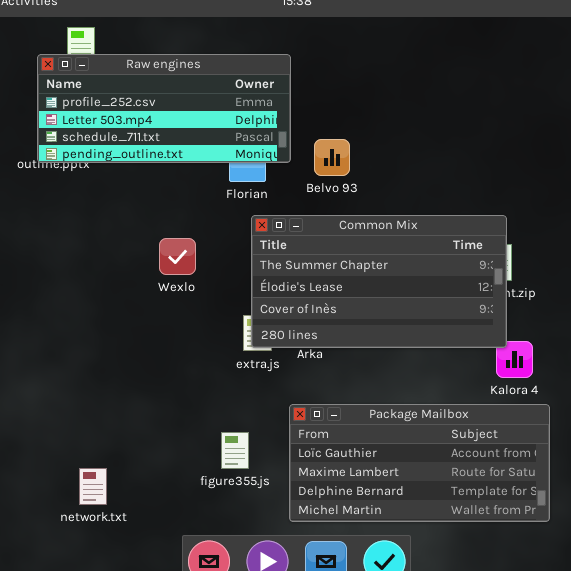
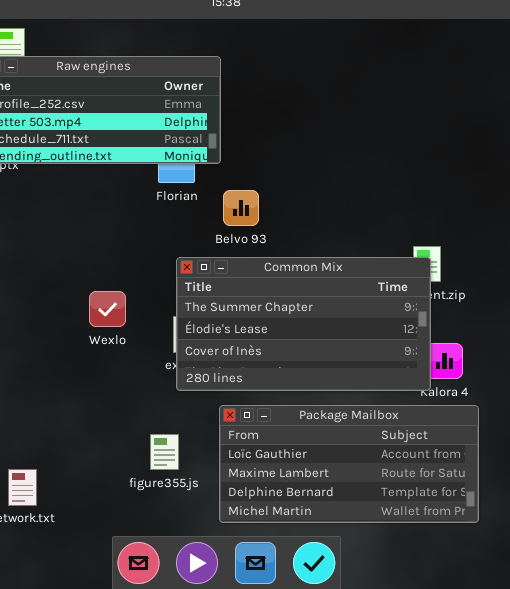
Belvo 93: [314,139,350,176] -> [223,190,259,226], moved
Common Mix: [251,215,507,348] -> [176,257,431,391], moved
Wexlo: [159,238,196,275] -> [89,291,126,327], moved

